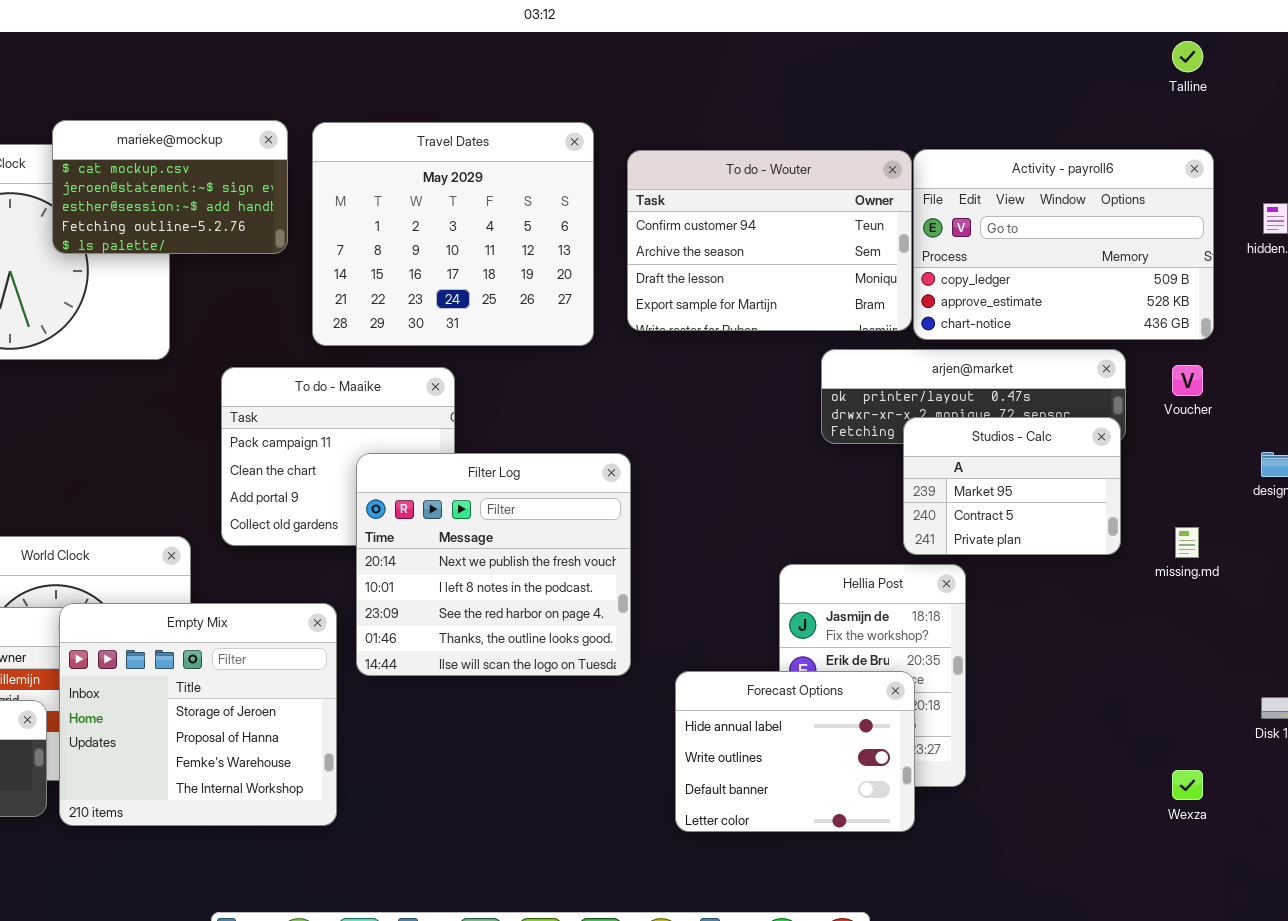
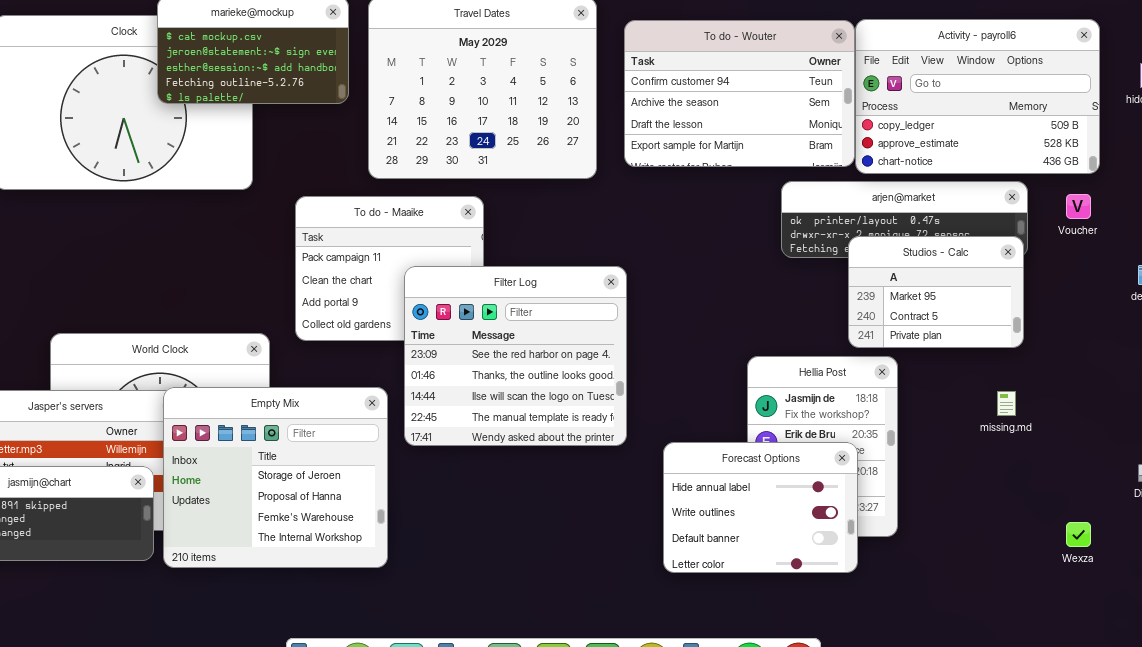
Filter Log: [356,453,631,676] -> [404,266,627,446], scrolled down 2 rows
missing.md: [1175,527,1199,558] -> [997,391,1016,416], moved

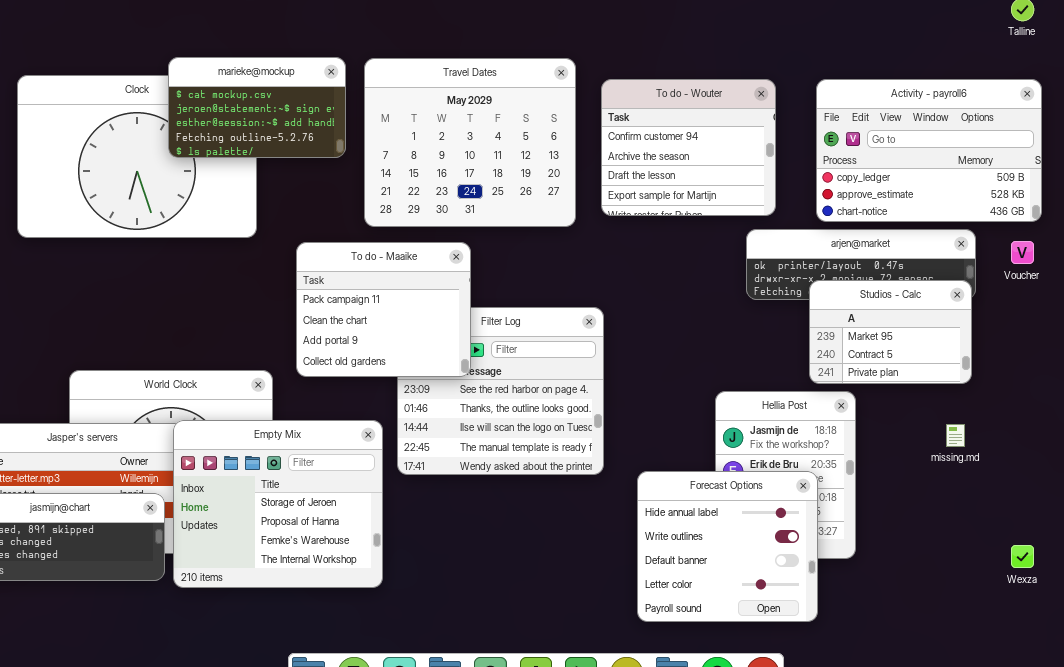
To do - Wouter: [624,20,855,167] -> [601,79,776,216], resized
To do - Maaike: [295,196,484,341] -> [296,242,471,377], raised
Forecast Options: [663,442,858,573] -> [637,471,818,622], resized

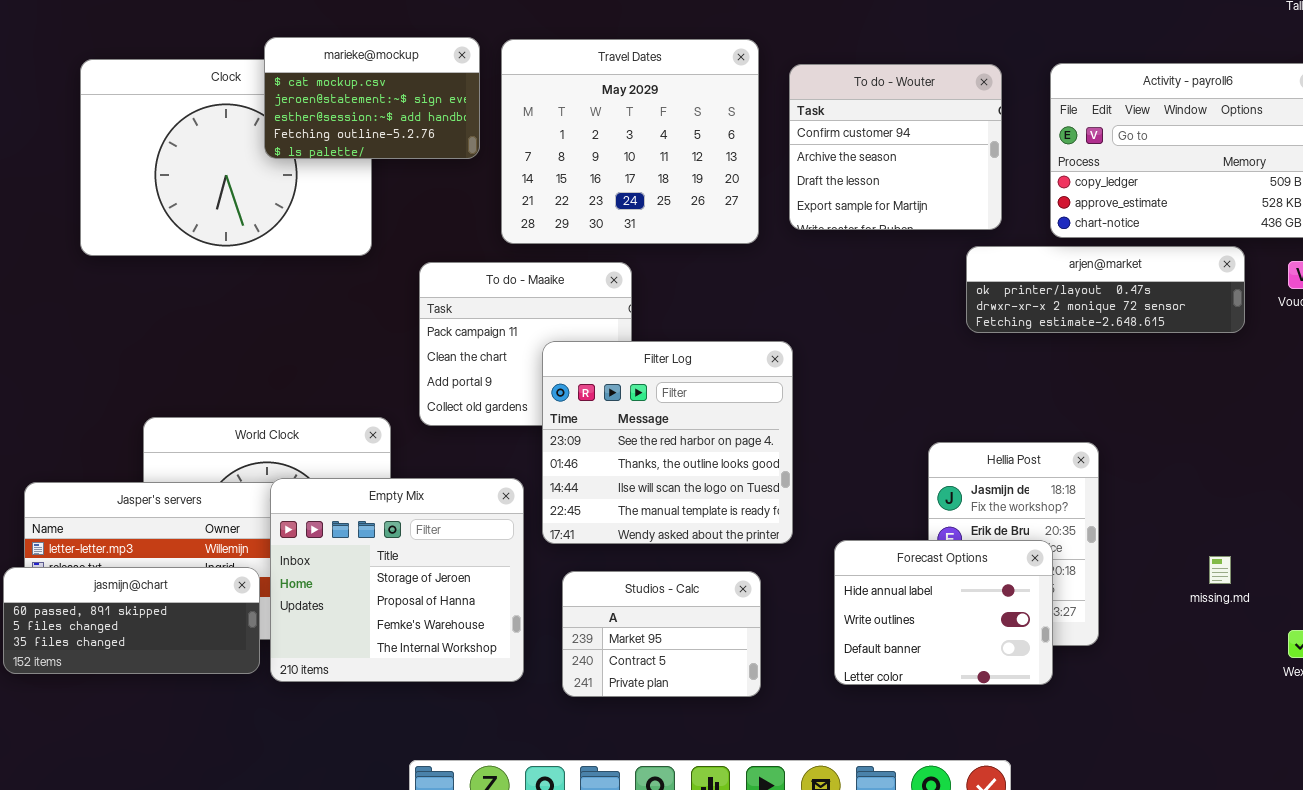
Studios - Calc: [809,280,972,384] -> [562,571,761,697], moved
Filter Log: [397,307,604,475] -> [542,341,793,544], raised
missing.md: [946,424,965,447] -> [1209,556,1231,584], moved
Forecast Options: [637,471,818,622] -> [834,540,1053,685], resized

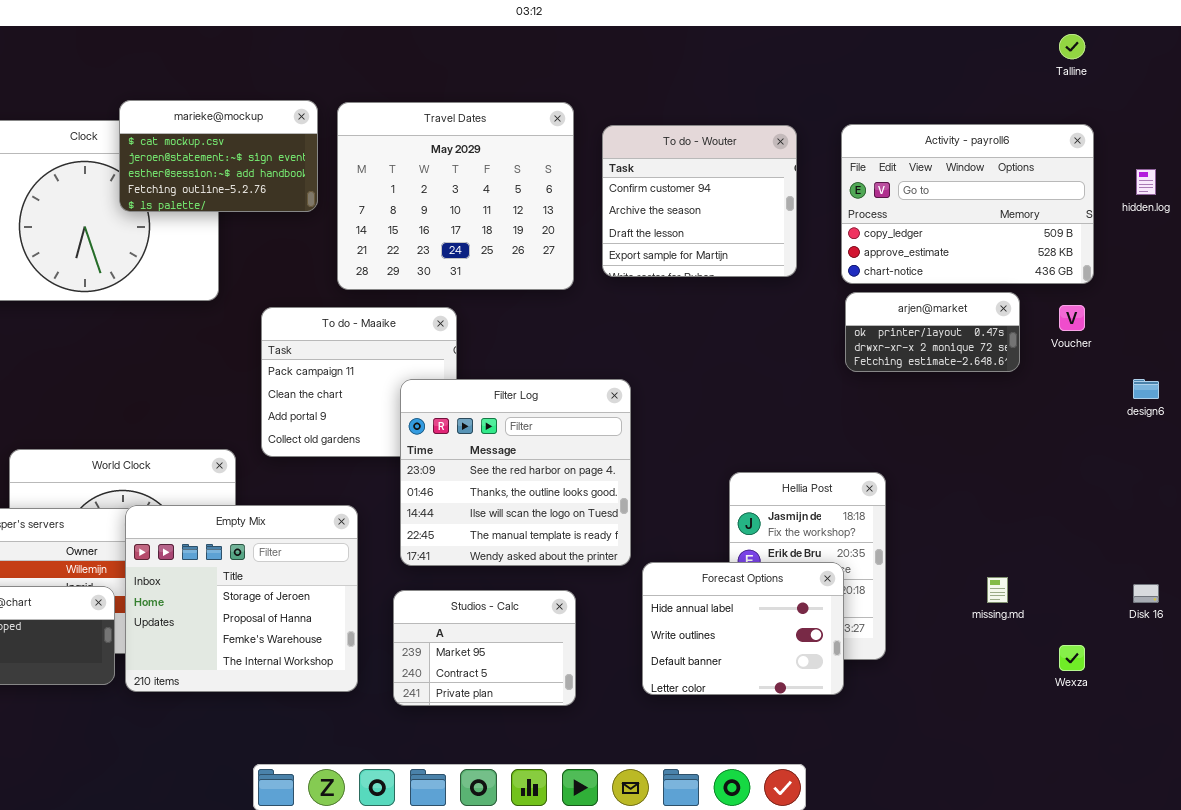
arjen@market: [966,246,1245,333] -> [845,292,1020,372], resized
Filter Log: [542,341,793,544] -> [400,379,631,566], moved

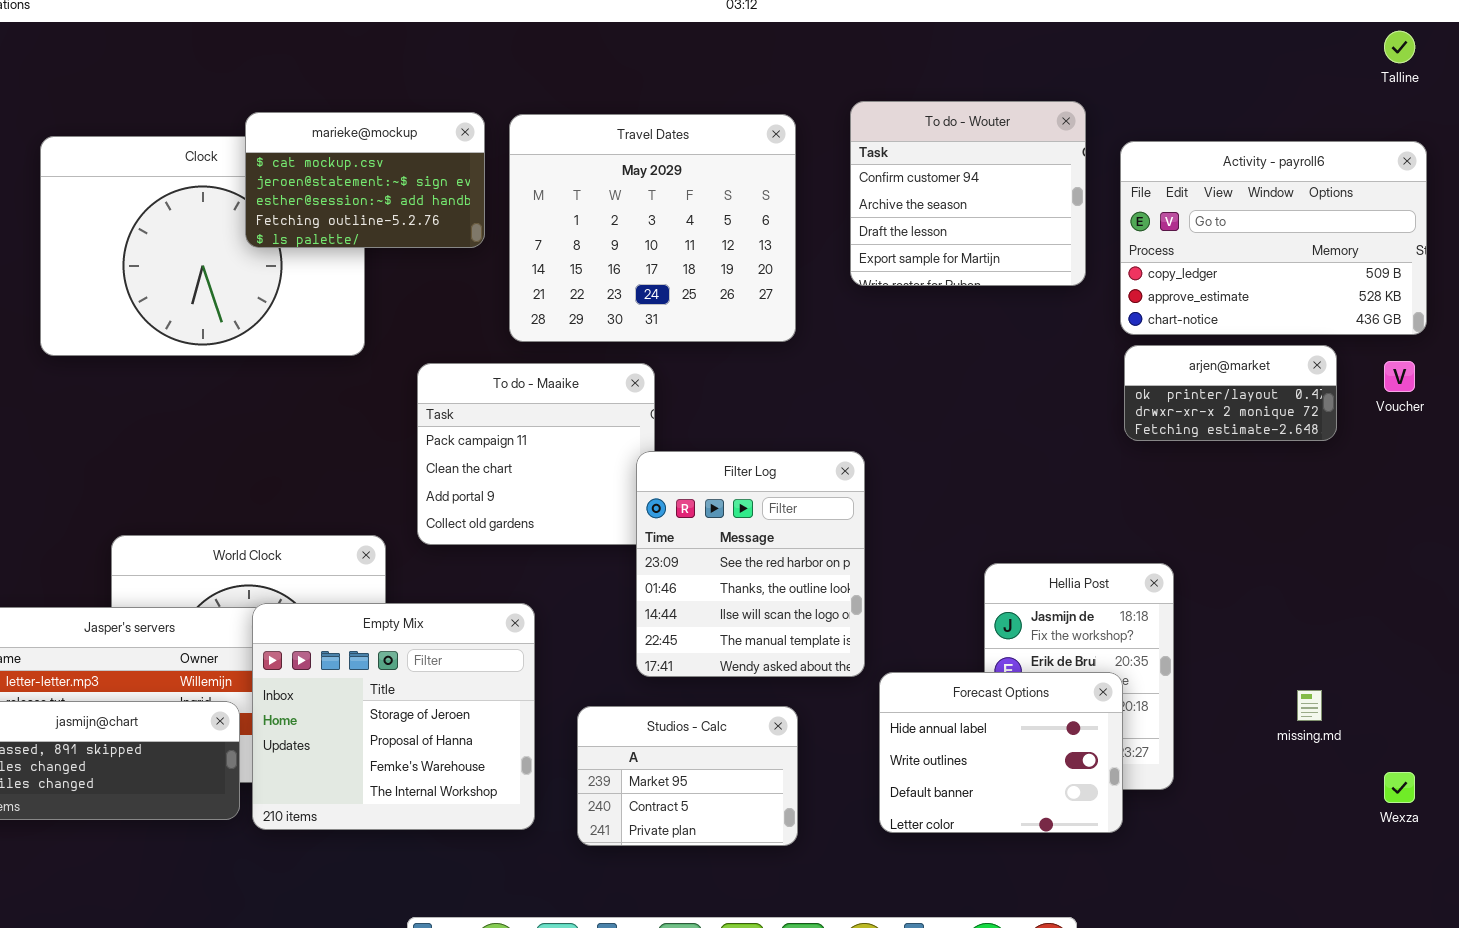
To do - Wouter: [602,125,797,277] -> [850,101,1086,286], moved
Filter Log: [400,379,631,566] -> [636,451,865,677], resized

